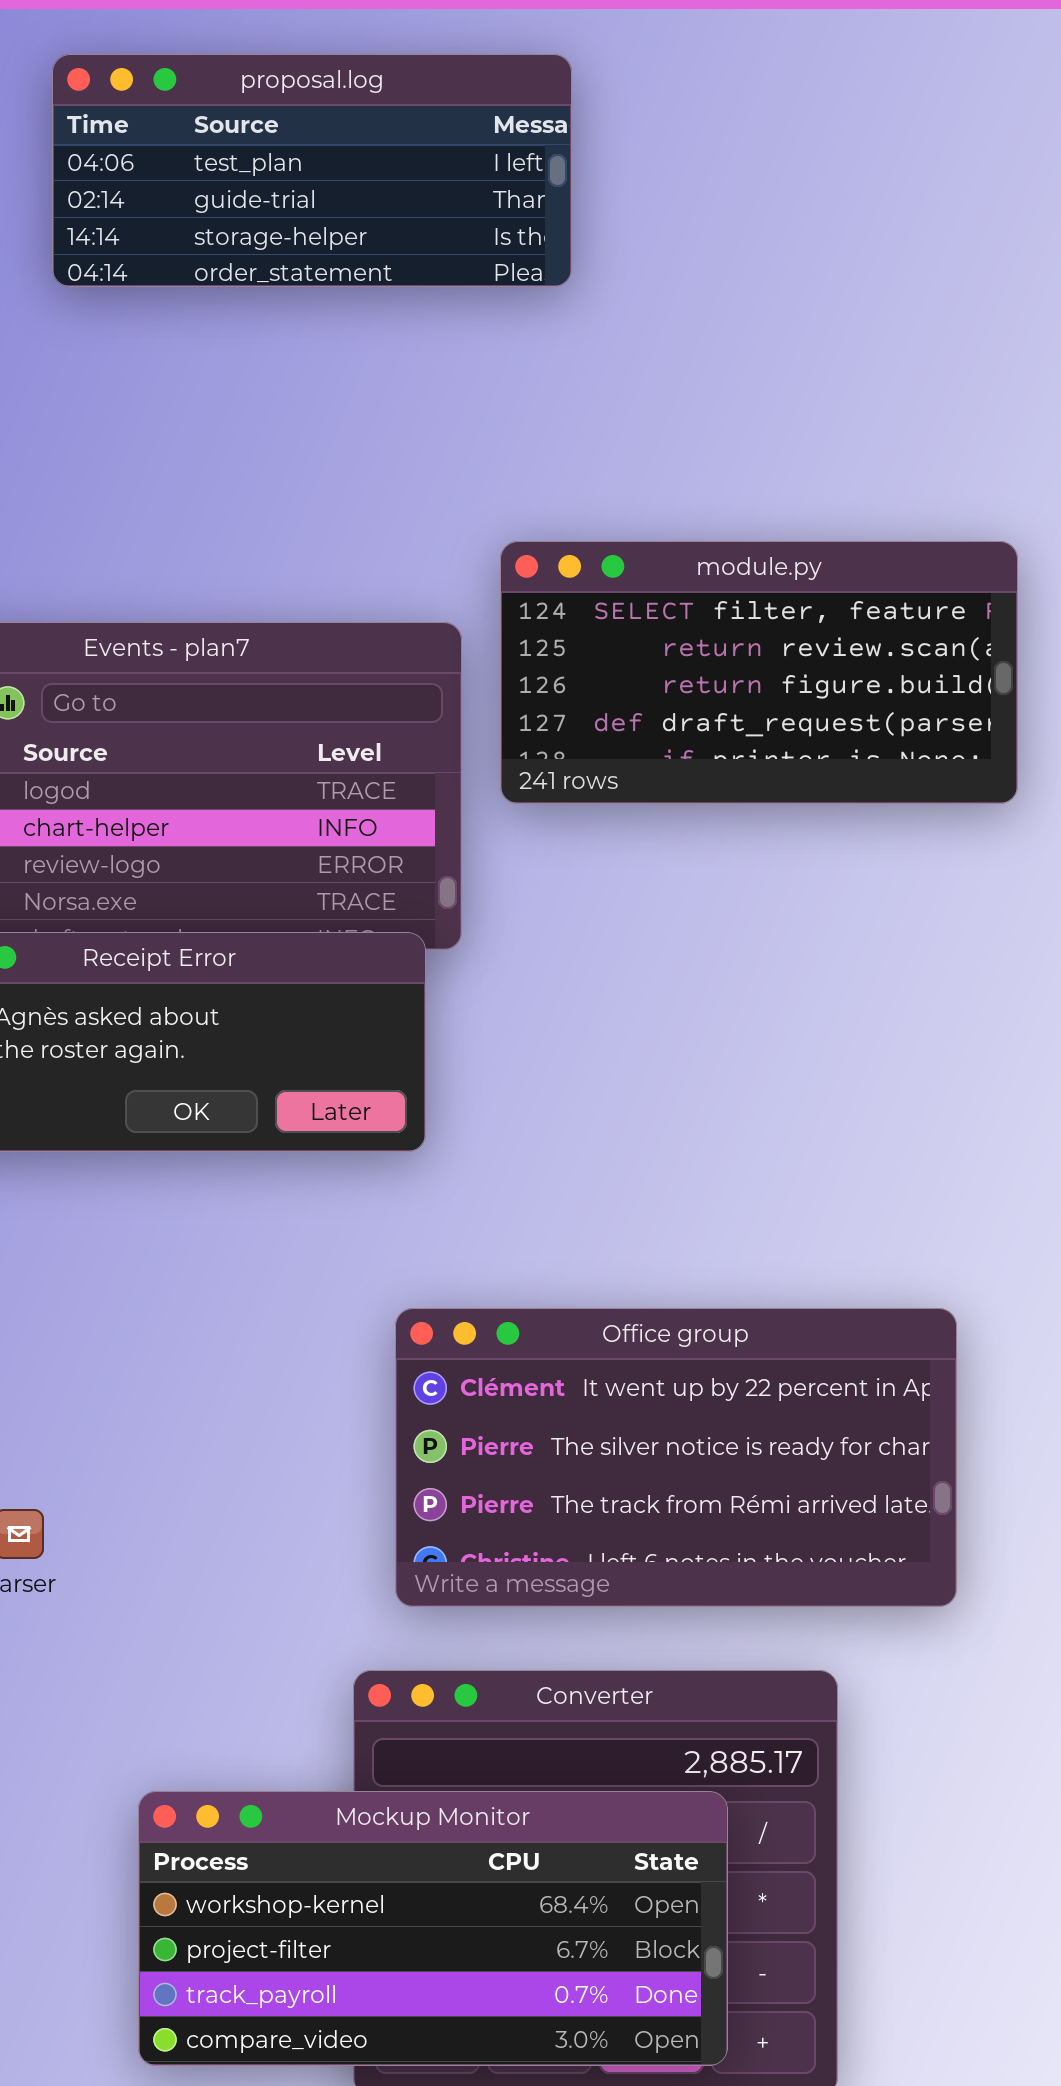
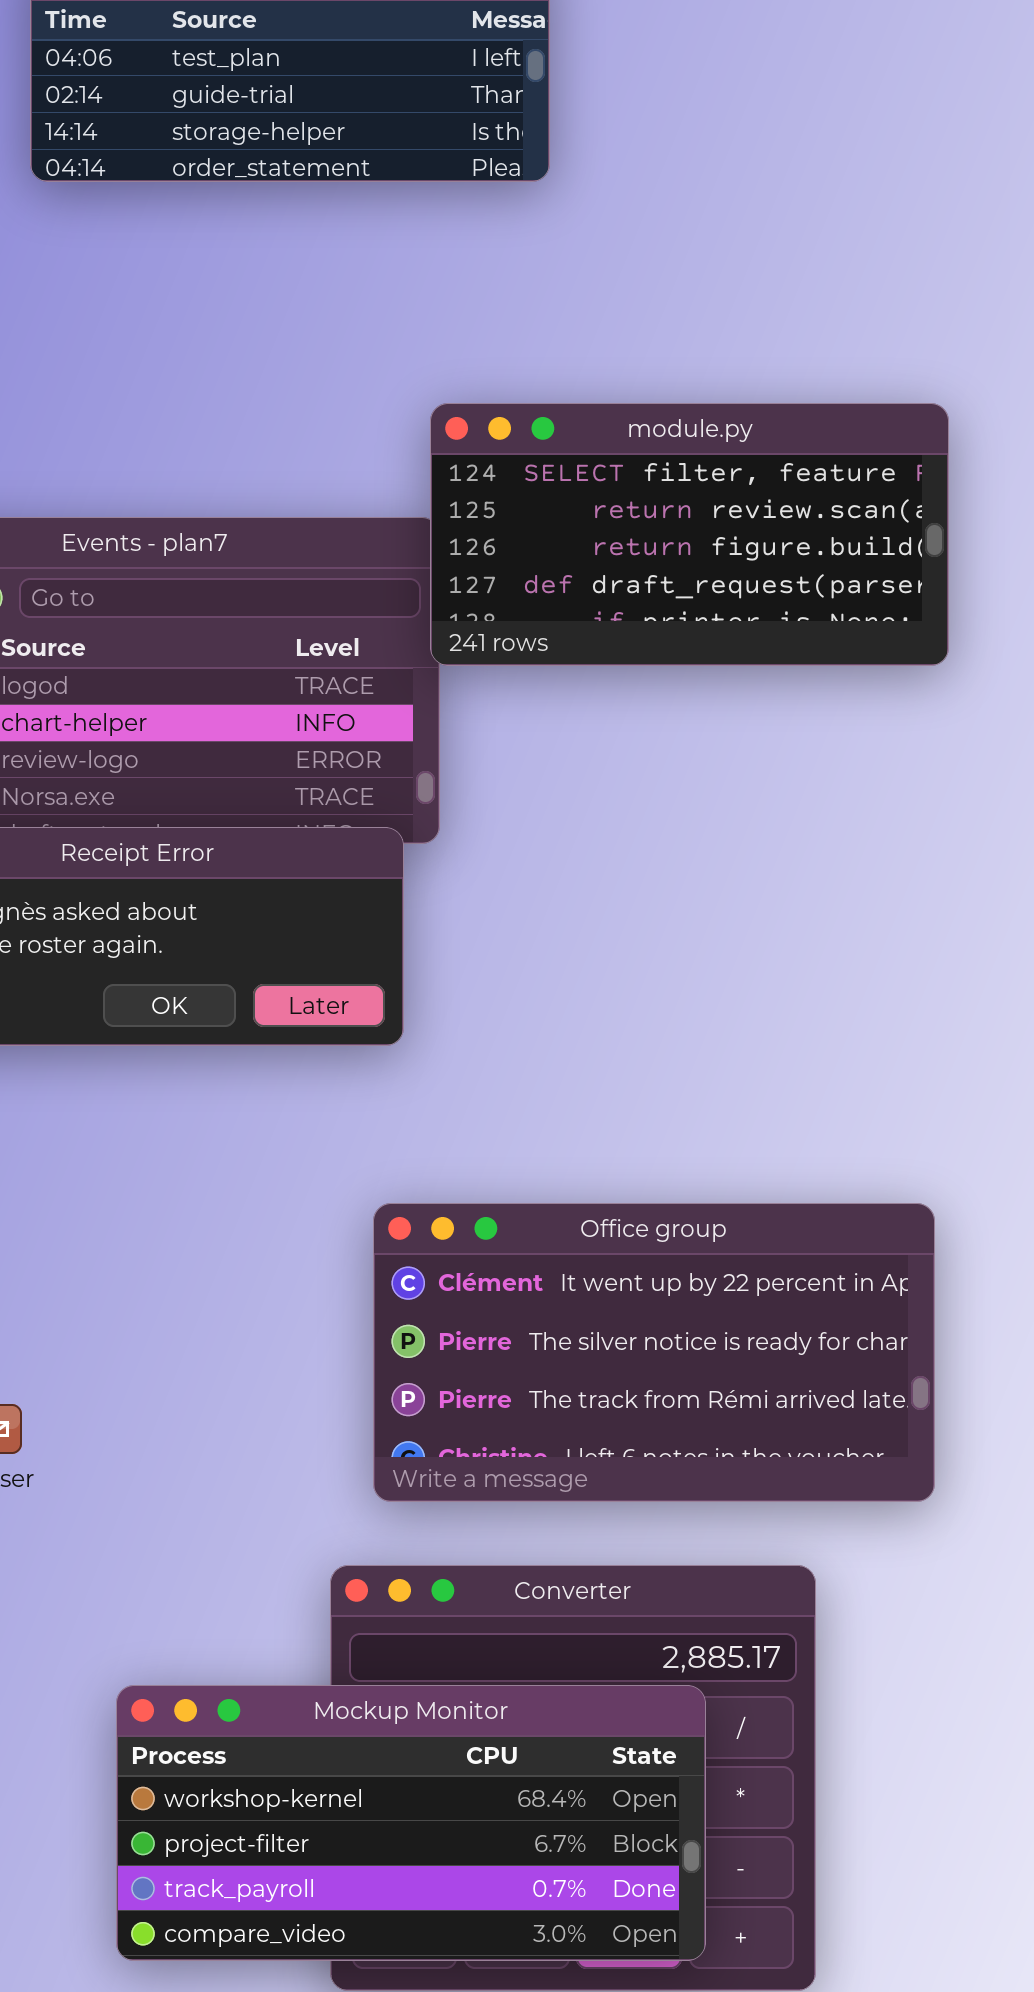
module.py: [500,541,1018,804] -> [430,403,949,666], moved

